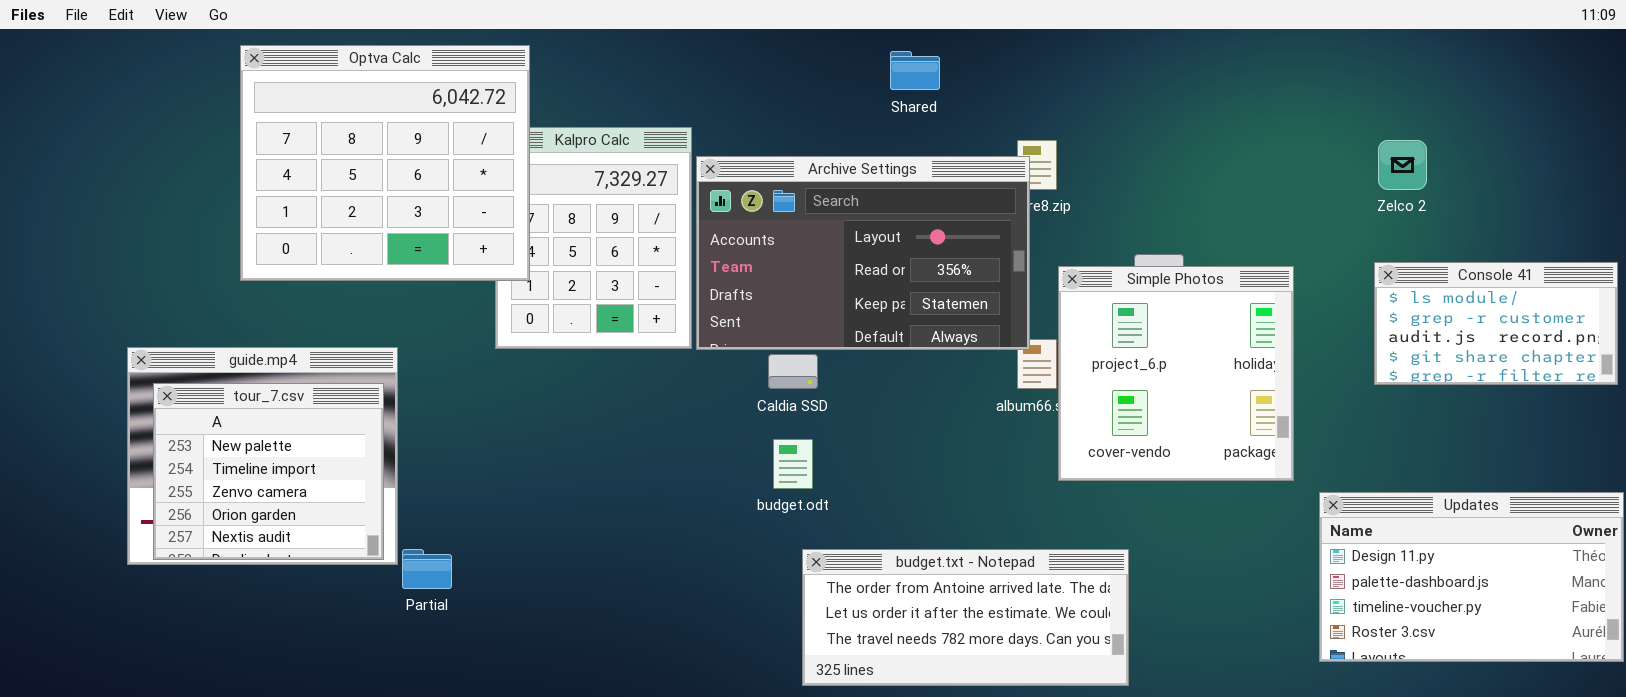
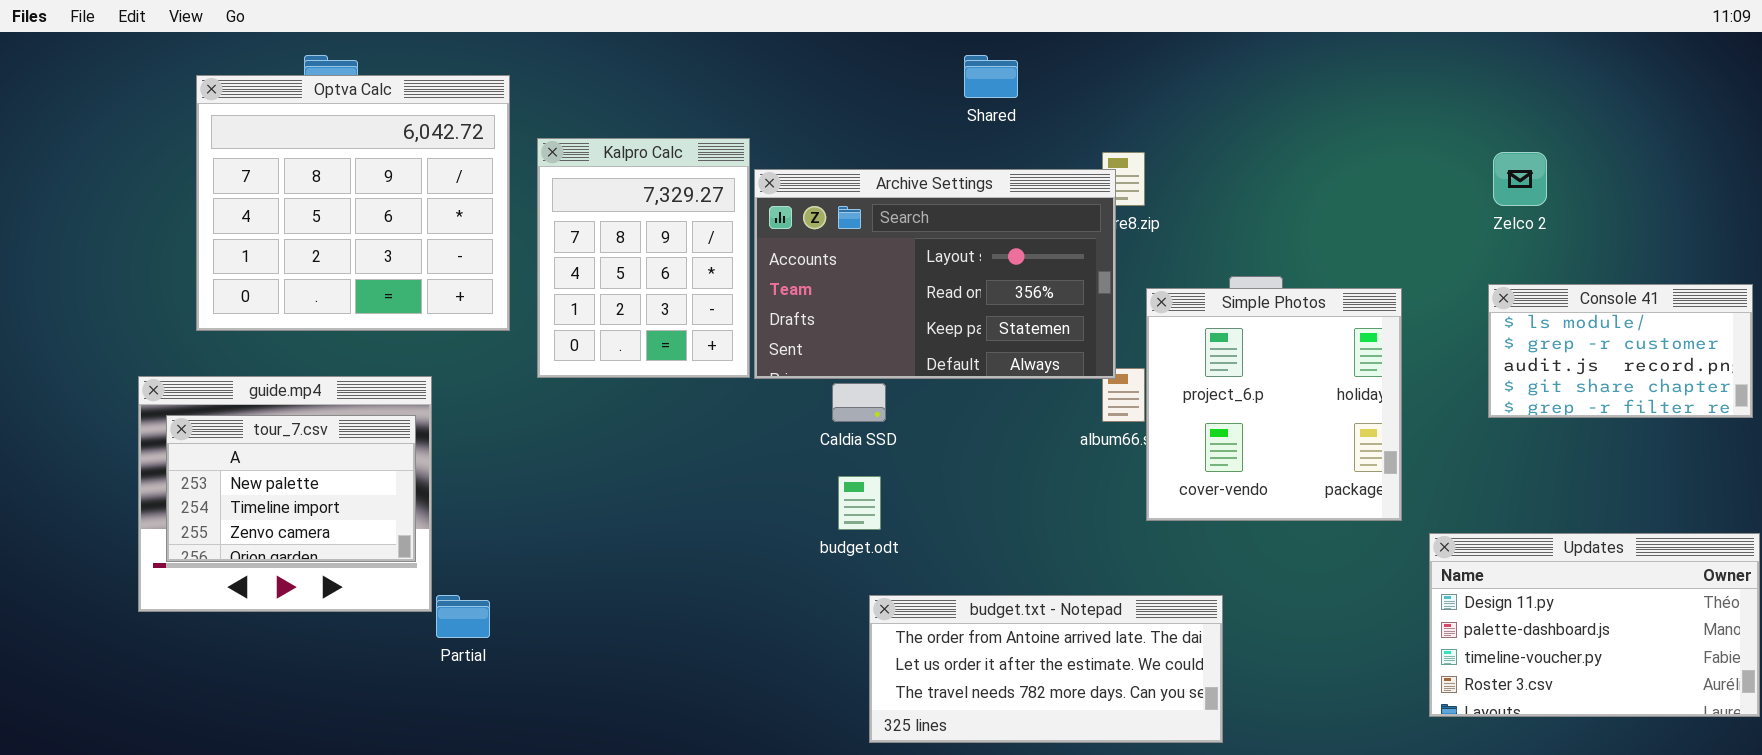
Optva Calc: [240,45,530,281] -> [196,75,510,331], moved
tour_7.csv: [153,383,384,560] -> [166,415,416,562], resized

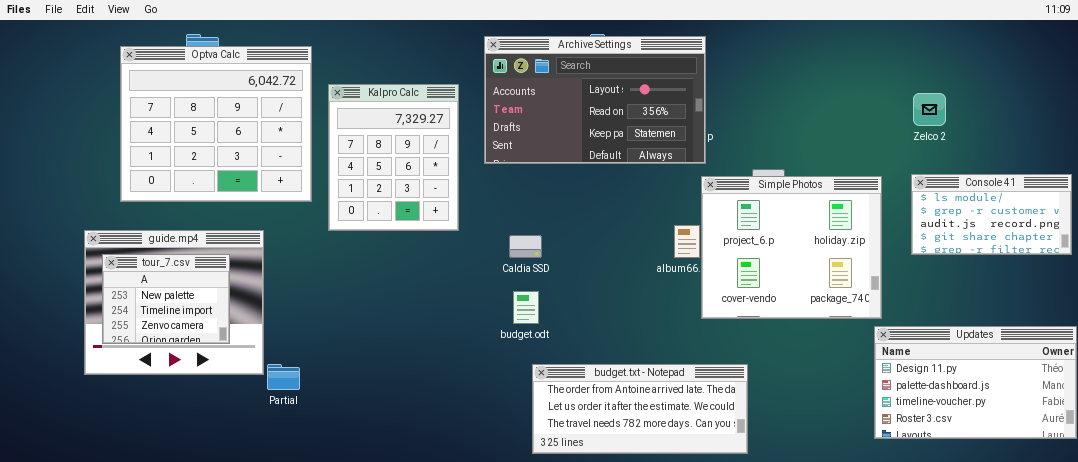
Archive Settings: [754,169,1116,379] -> [484,36,706,164], moved
Simple Photos: [1146,288,1402,521] -> [701,176,882,319], resized
tour_7.csv: [166,415,416,562] -> [102,254,230,344], resized

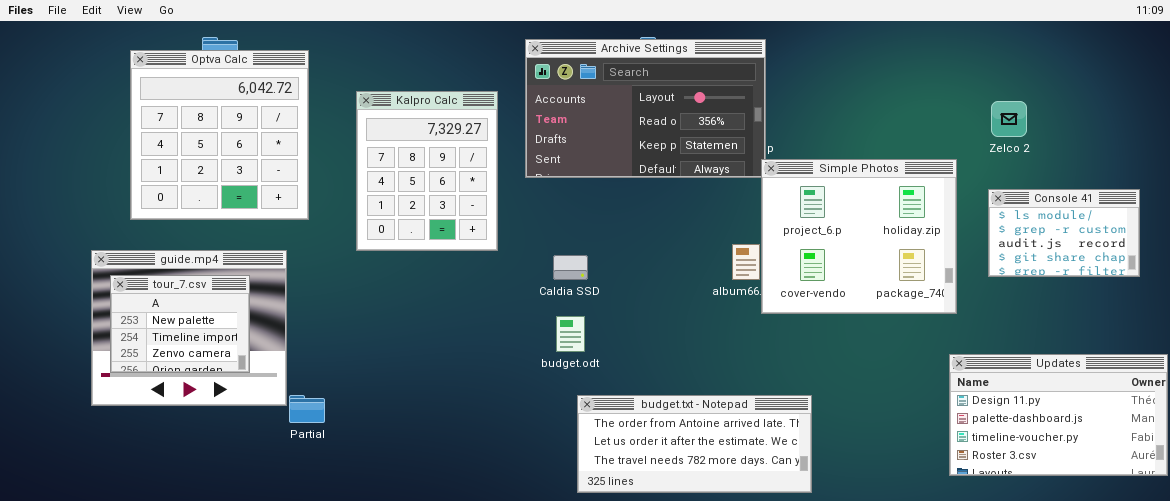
Optva Calc: [120,46,312,202] -> [130,50,309,220], resized
Console 41: [911,174,1072,255] -> [988,189,1140,277], resized
Simple Photos: [701,176,882,319] -> [761,159,957,314], moved

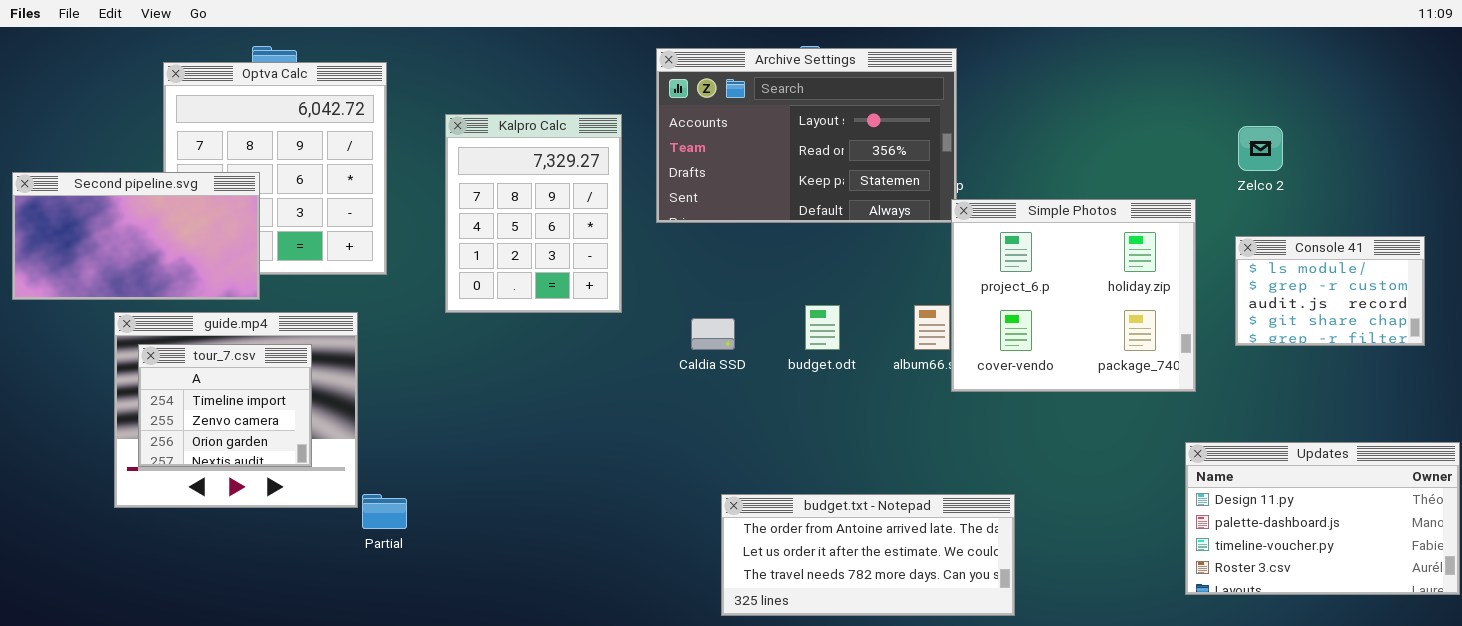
Second pipeline.svg: none -> [12,172,260,300], opened
tour_7.csv: [110,275,250,373] -> [138,344,312,467], scrolled down 1 row
budget.odt: [556,316,585,352] -> [805,305,840,350], moved

